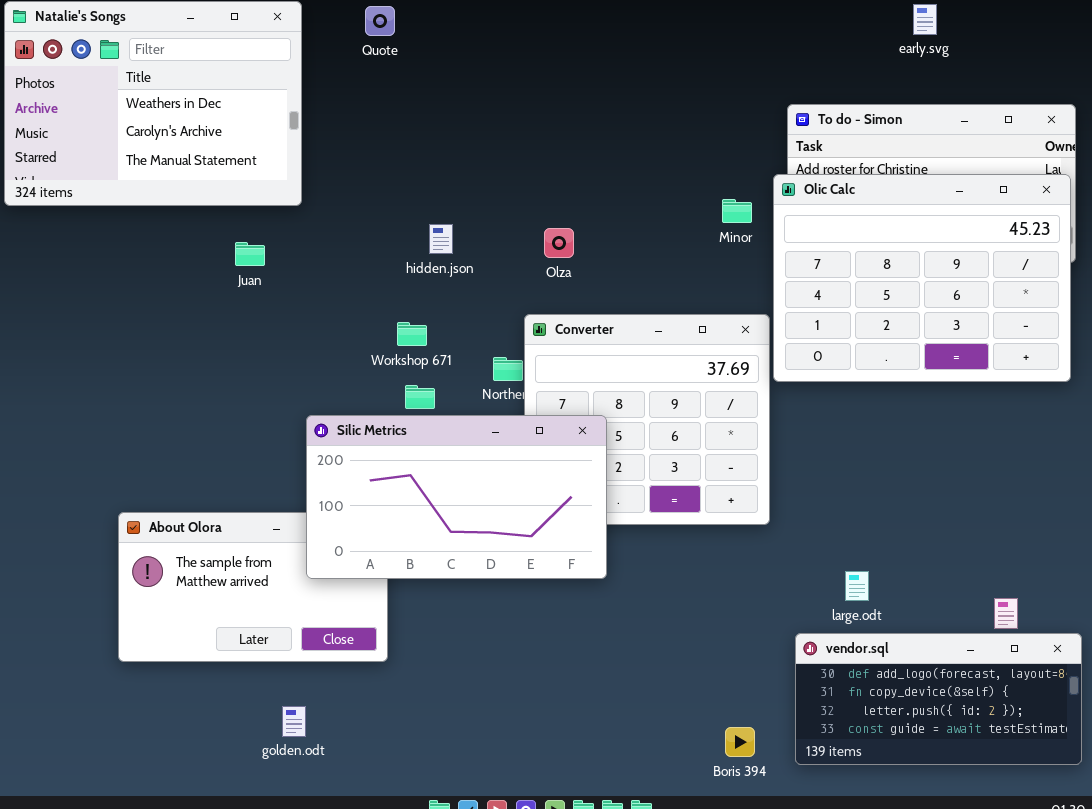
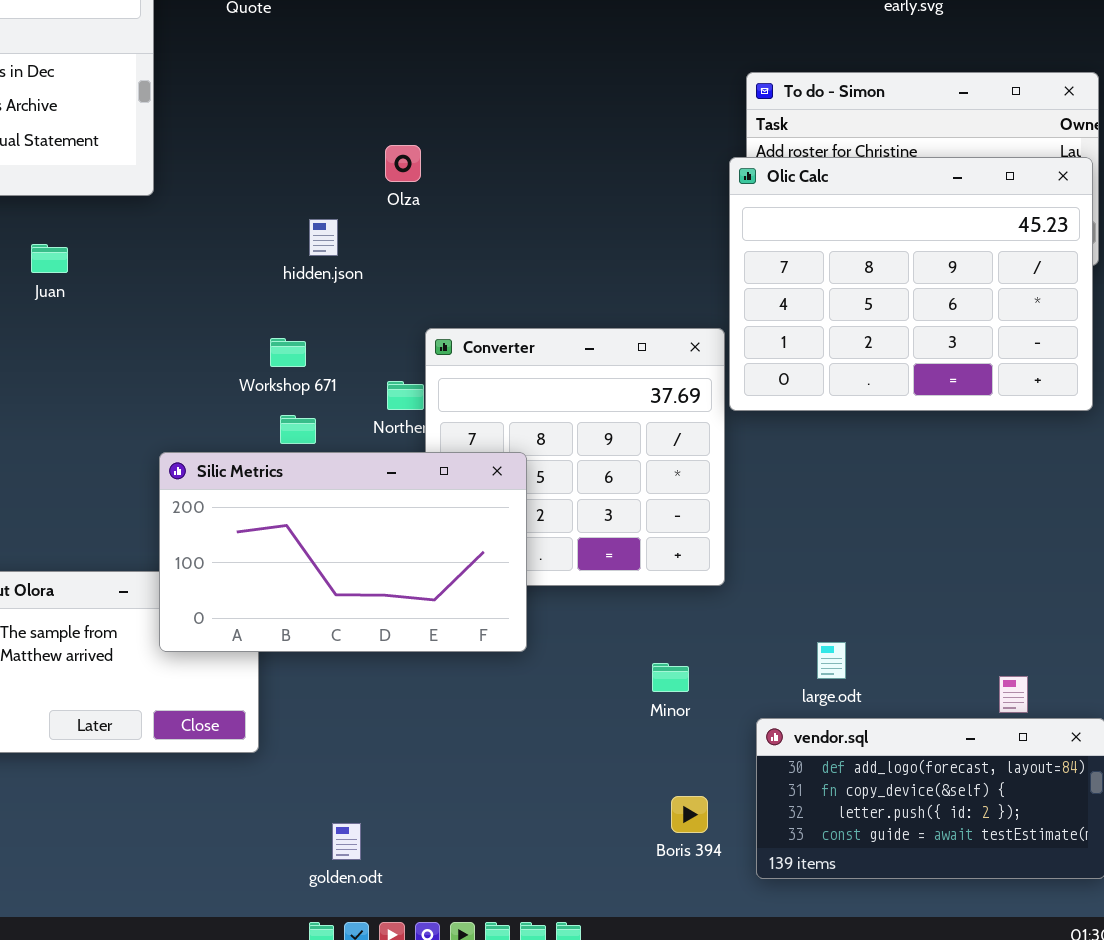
Minor: [722,199,752,223] -> [652,663,689,692], moved
Olza: [544,228,574,258] -> [385,145,421,182], moved
Juan: [235,242,265,266] -> [31,244,68,273], moved
golden.odt: [282,706,306,737] -> [332,823,361,860], moved
Boris 394: [725,727,755,757] -> [671,796,708,833], moved

